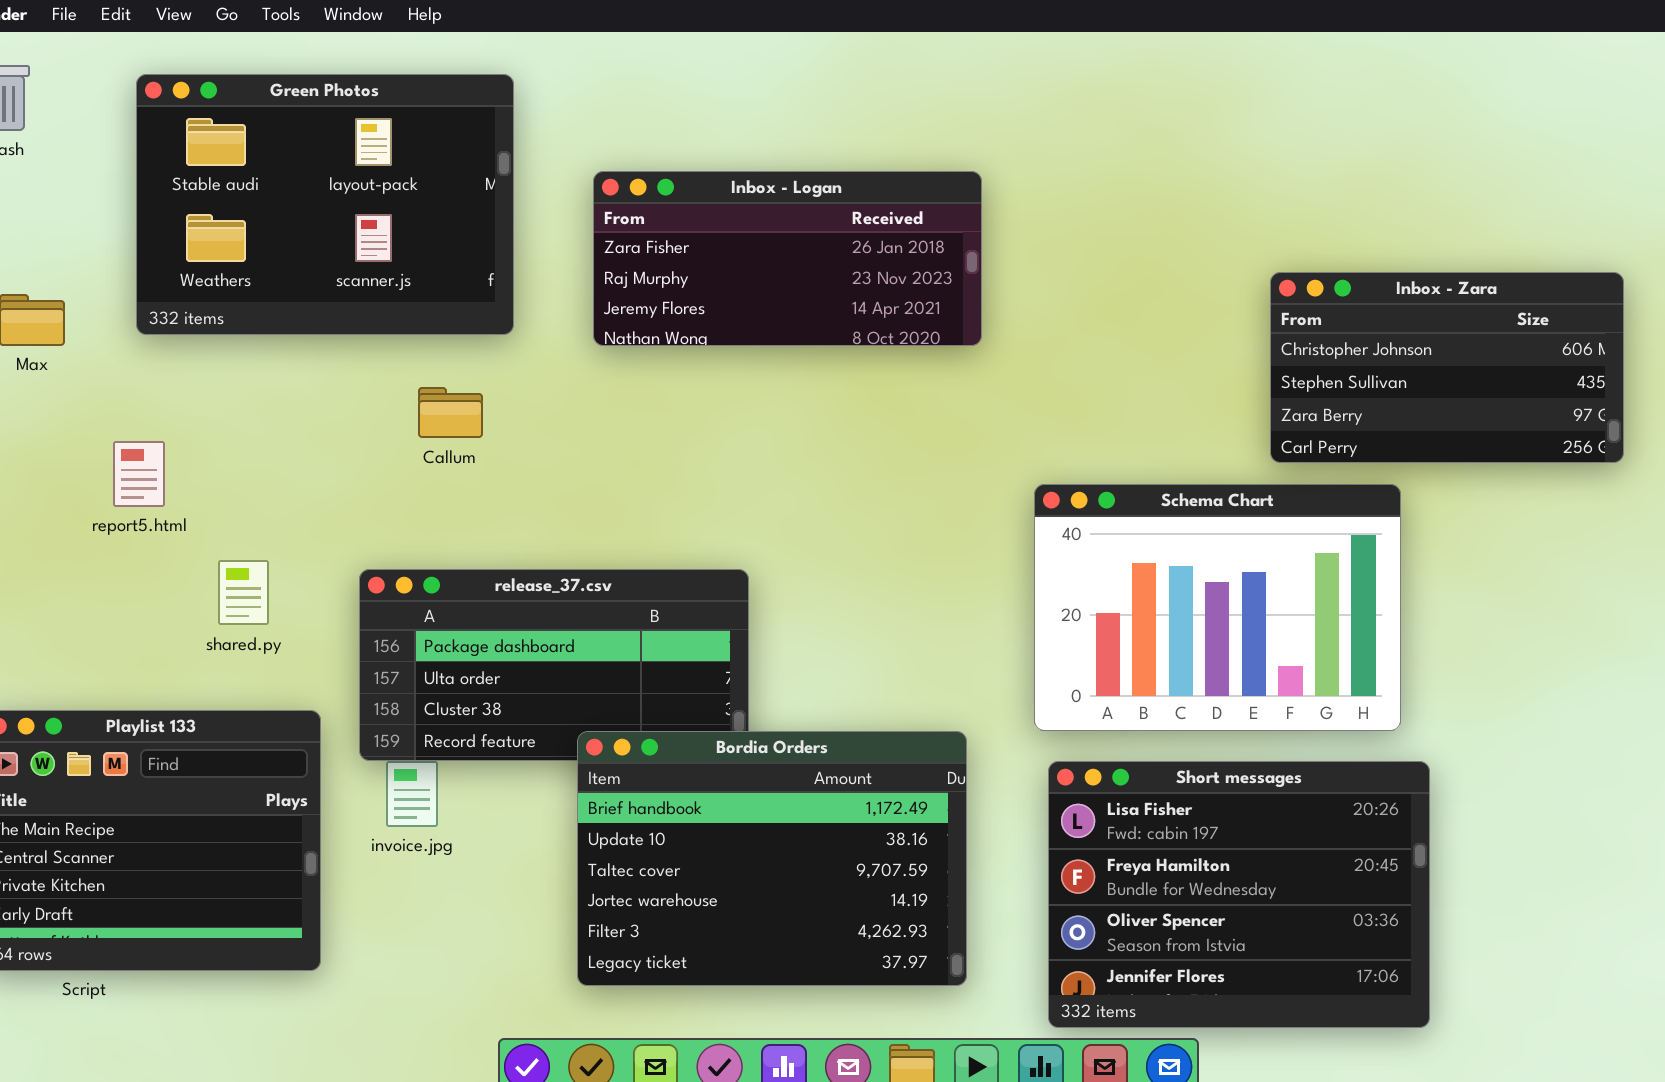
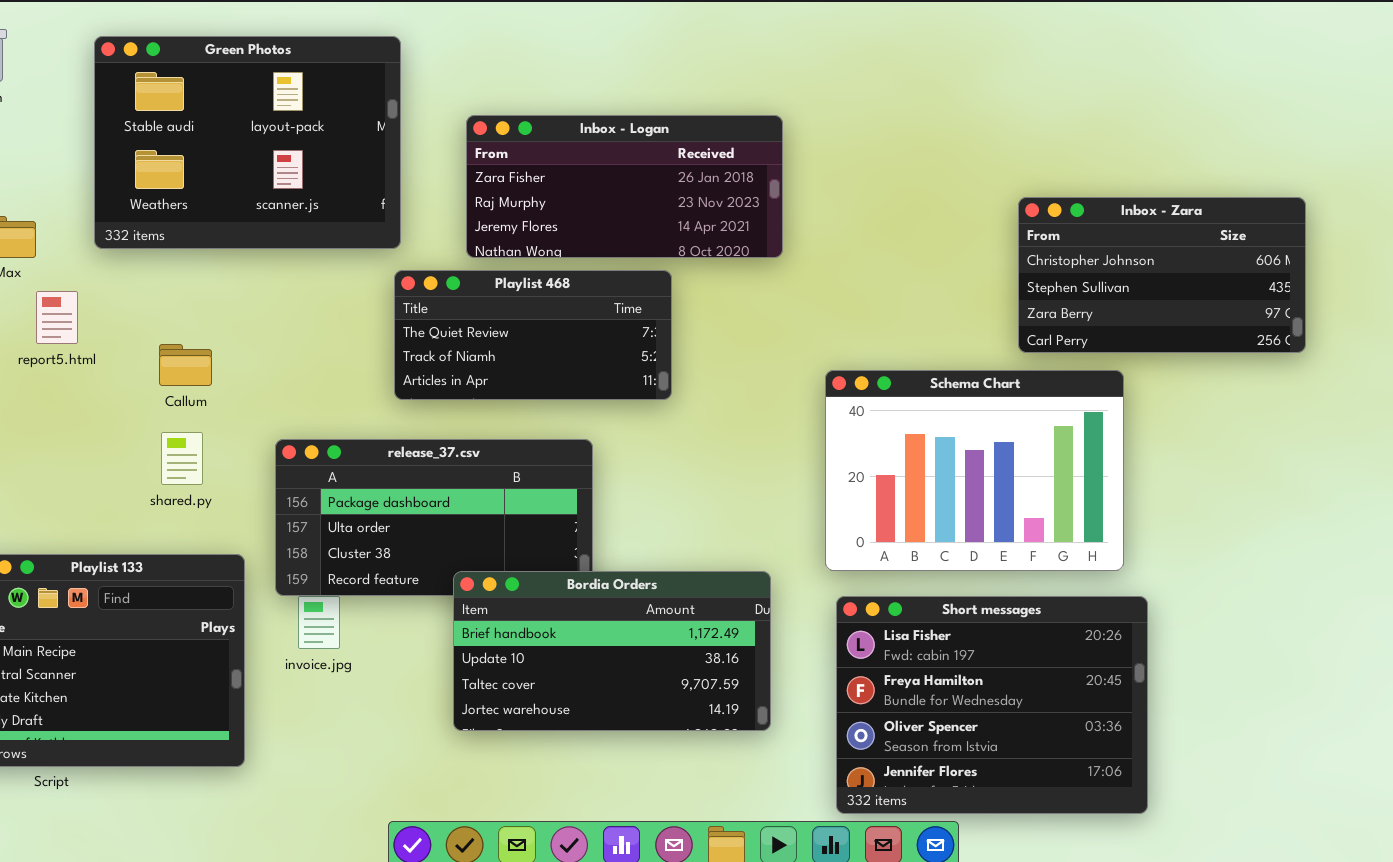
Playlist 468: none -> [394,270,672,400], opened
Callum: [418,387,483,438] -> [159,344,212,386], moved
report5.html: [113,441,165,507] -> [36,291,78,344], moved
Bordia Orders: [577,731,967,986] -> [453,571,771,731], resized

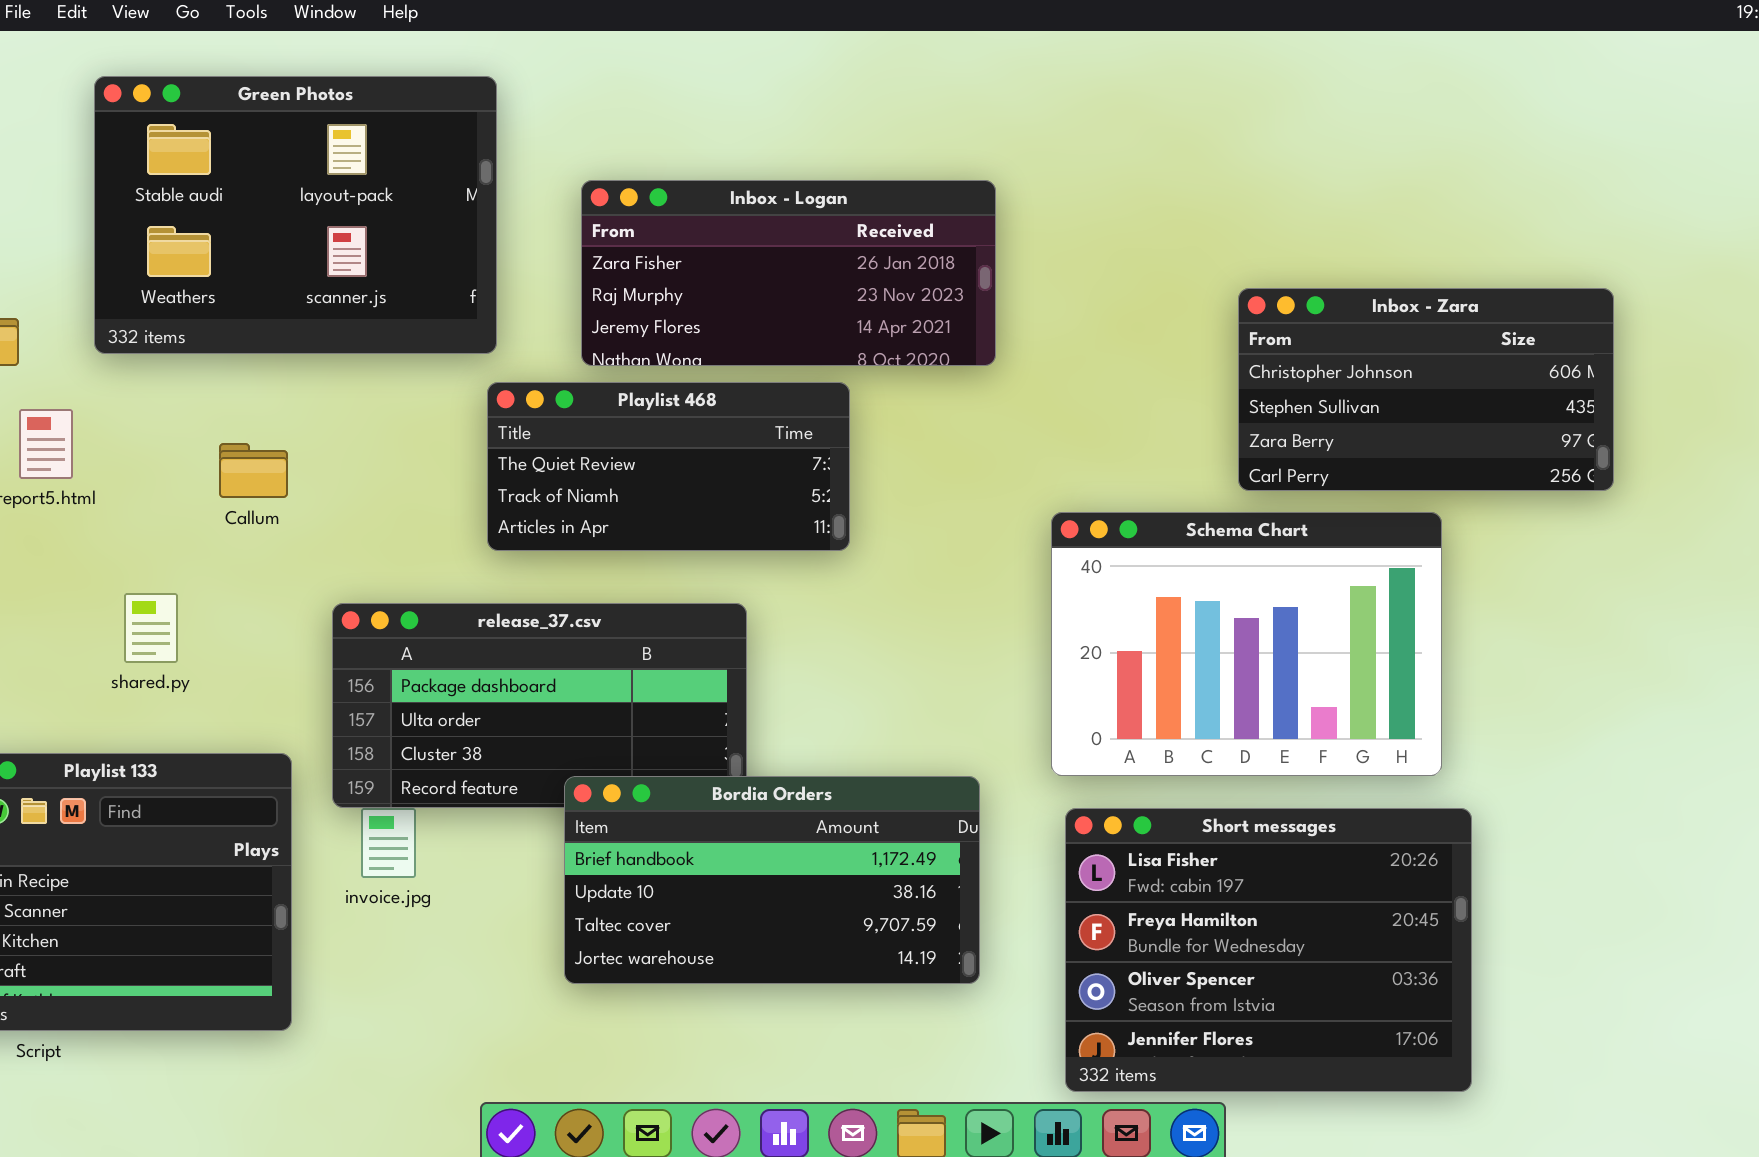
Inbox - Zara: [1018,197,1306,353] -> [1238,288,1614,491], moved
Callum: [159,344,212,386] -> [219,443,288,498], moved
shared.py: [161,432,203,485] -> [124,593,178,663], moved

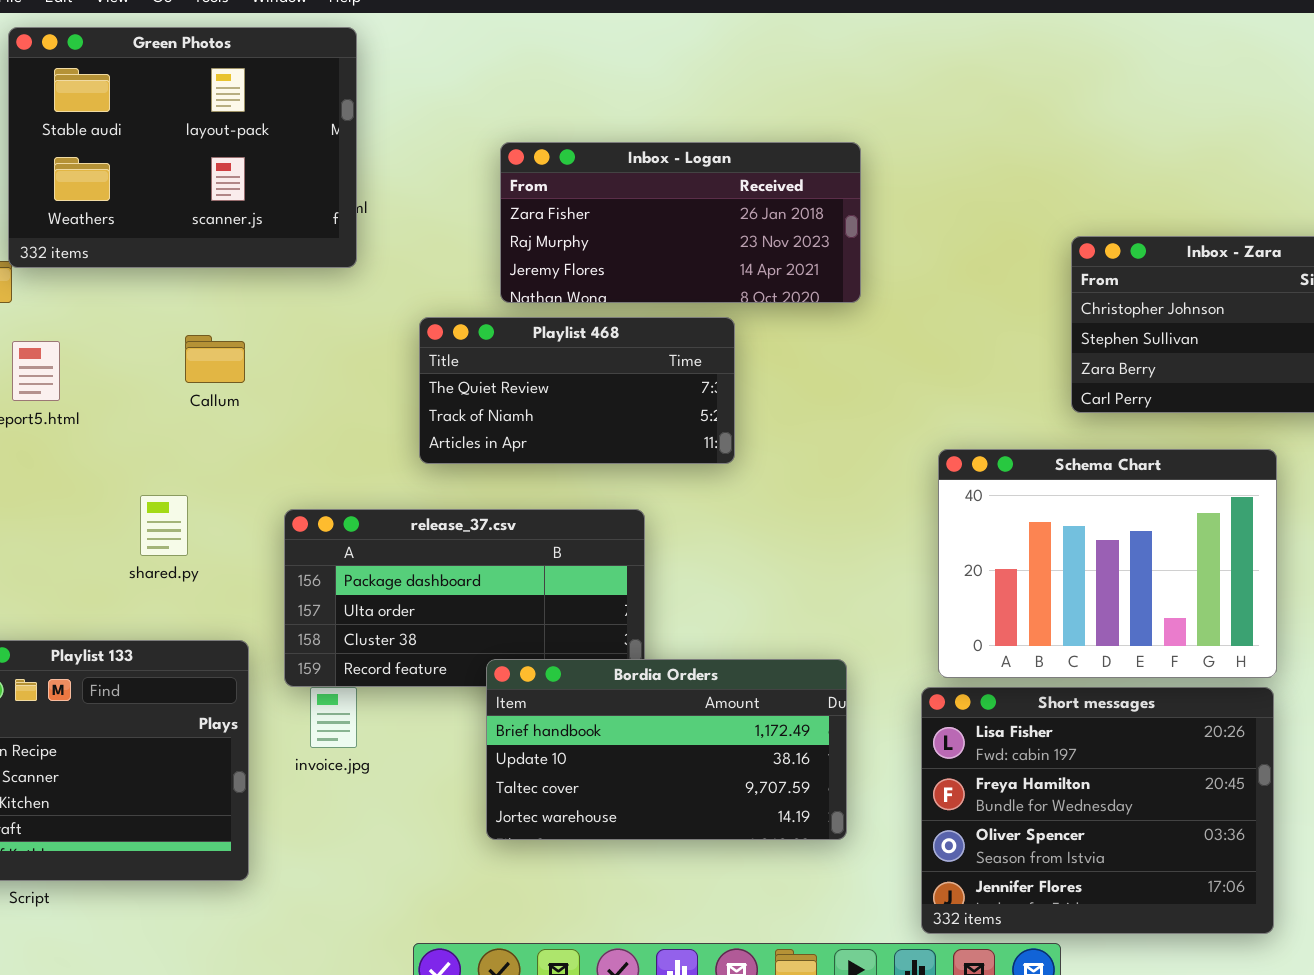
Green Photos: [94,76,497,354] -> [8,27,357,268], moved
Callum: [219,443,288,498] -> [185,335,245,383], moved
Schema Chart: [1051,512,1442,776] -> [938,449,1277,678], moved
shared.py: [124,593,178,663] -> [140,495,188,556], moved

